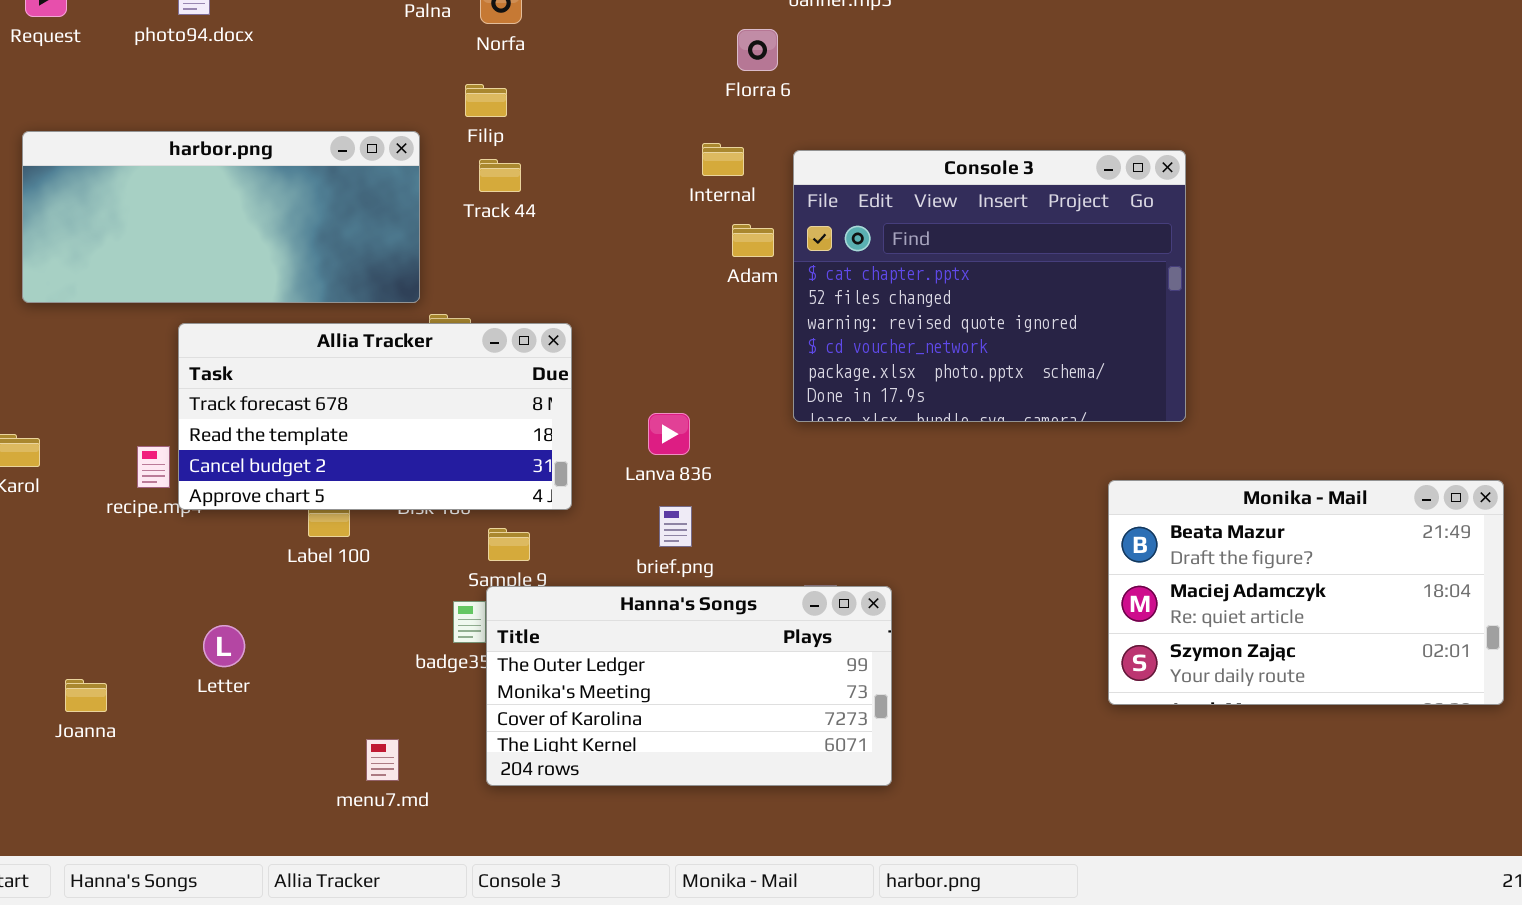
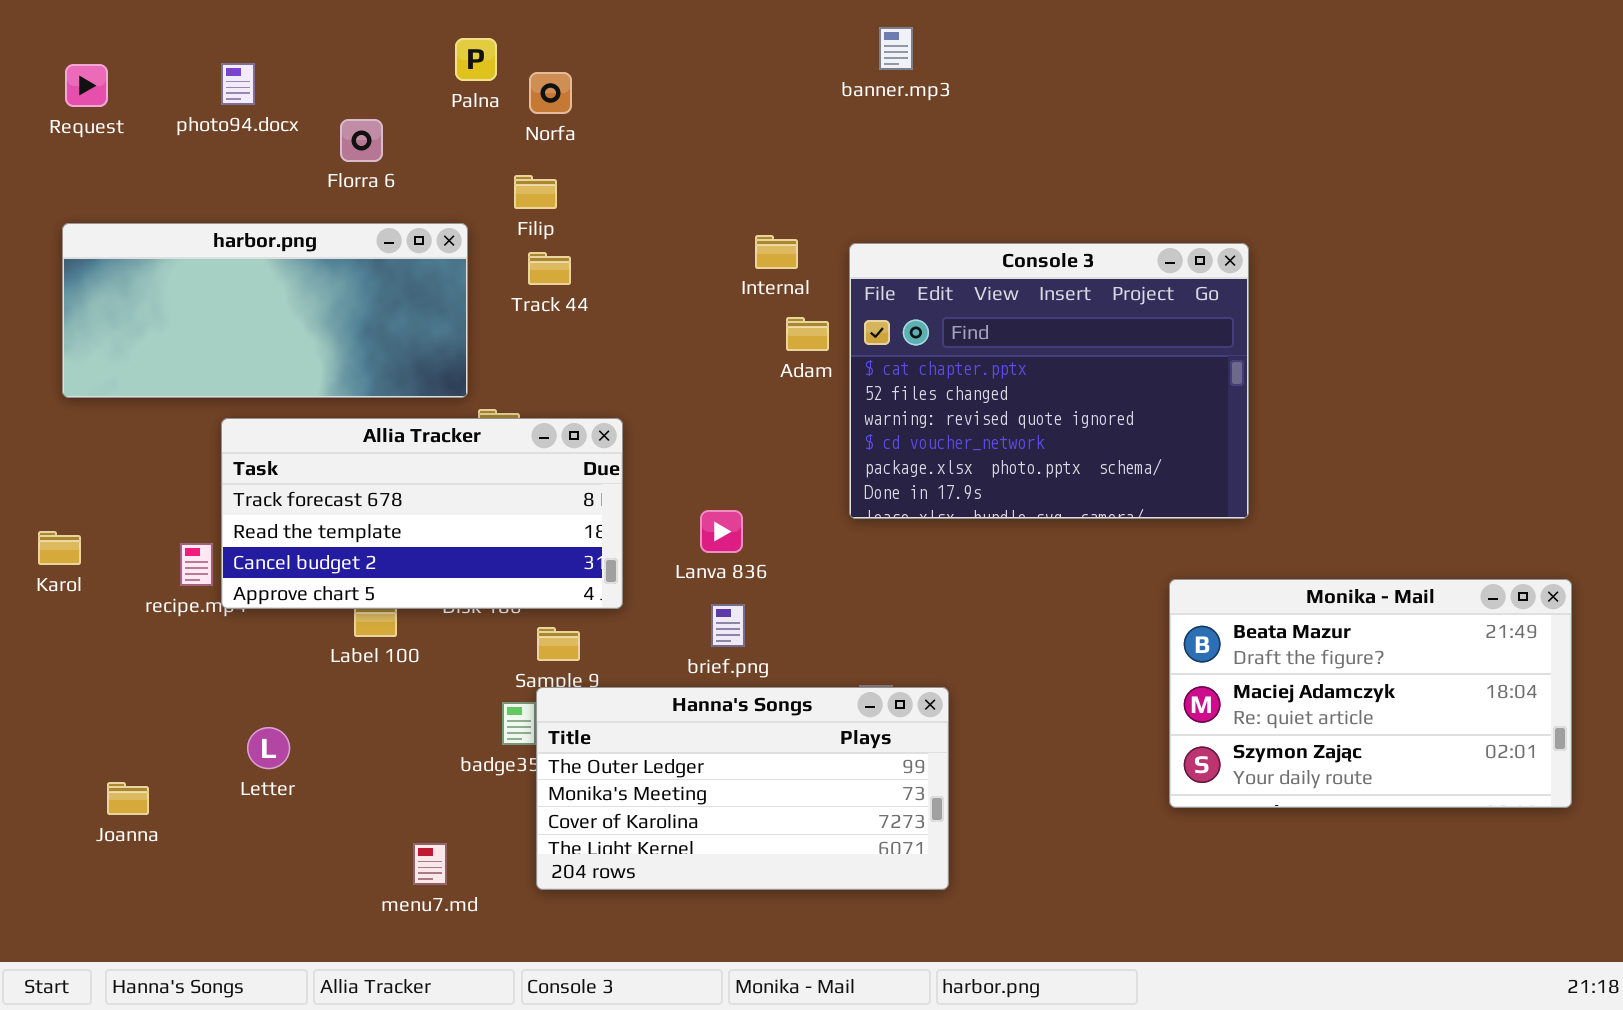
Florra 6: [737,29,778,71] -> [340,119,383,162], moved

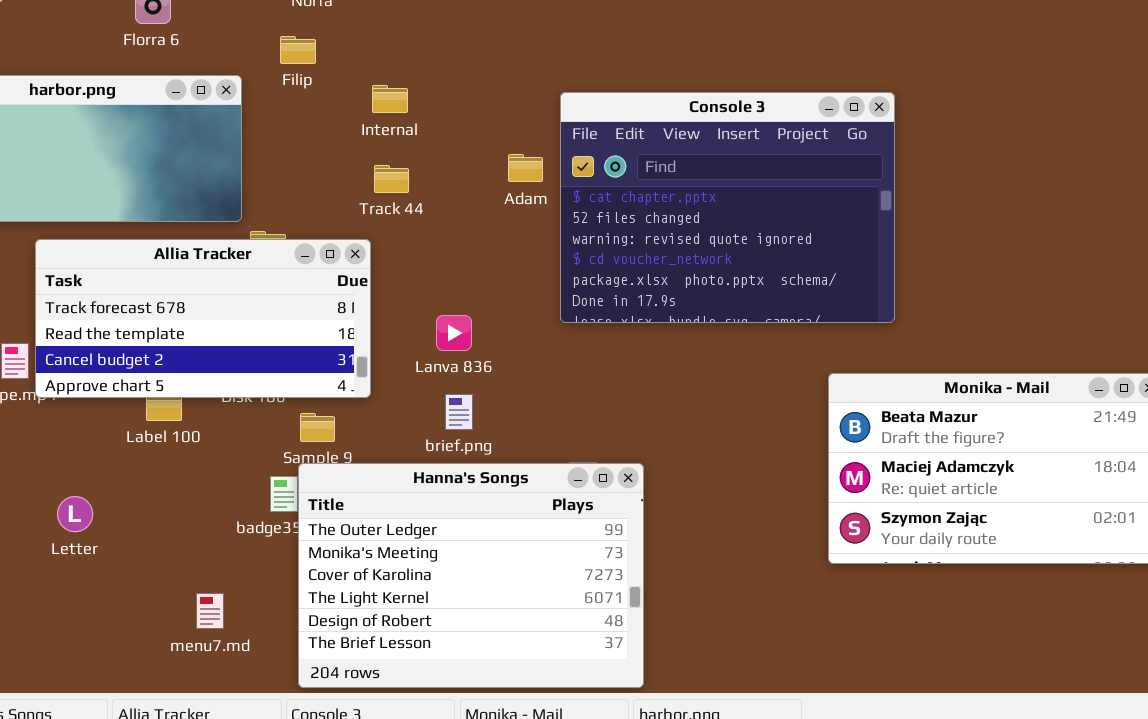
Internal: [755,235,798,269] -> [372,85,408,113], moved
Track 44: [528,252,571,285] -> [374,165,409,193], moved
Hanna's Songs: [536,687,949,890] -> [298,463,644,688], resized

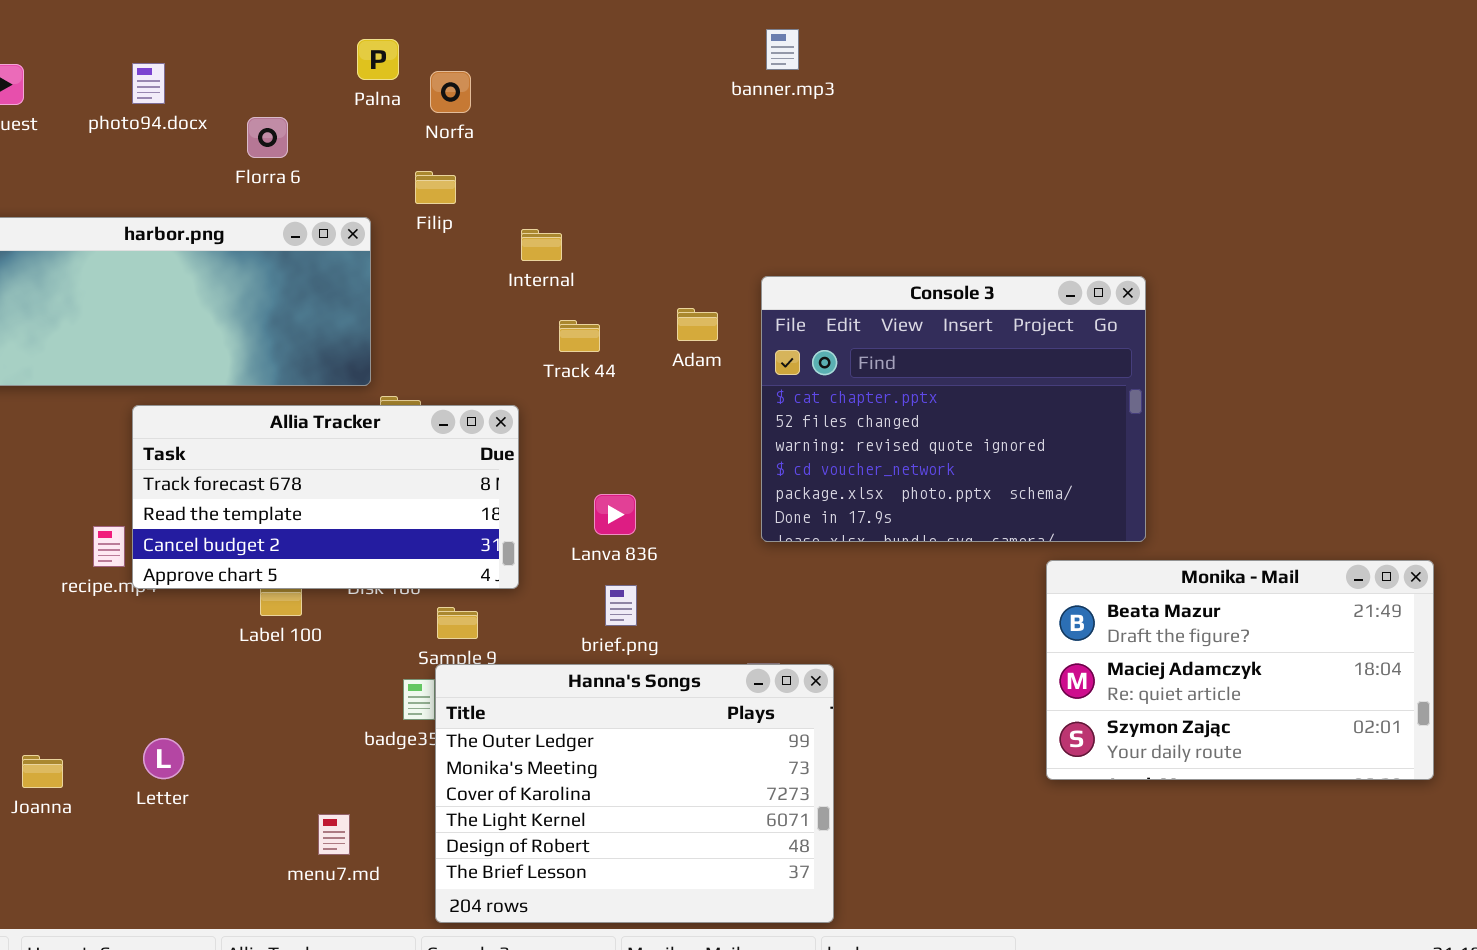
Console 3: [560,92,895,323] -> [761,276,1146,542], moved
Track 44: [374,165,409,193] -> [559,320,600,352], moved
Letter: [57,496,93,532] -> [143,738,184,779], moved

